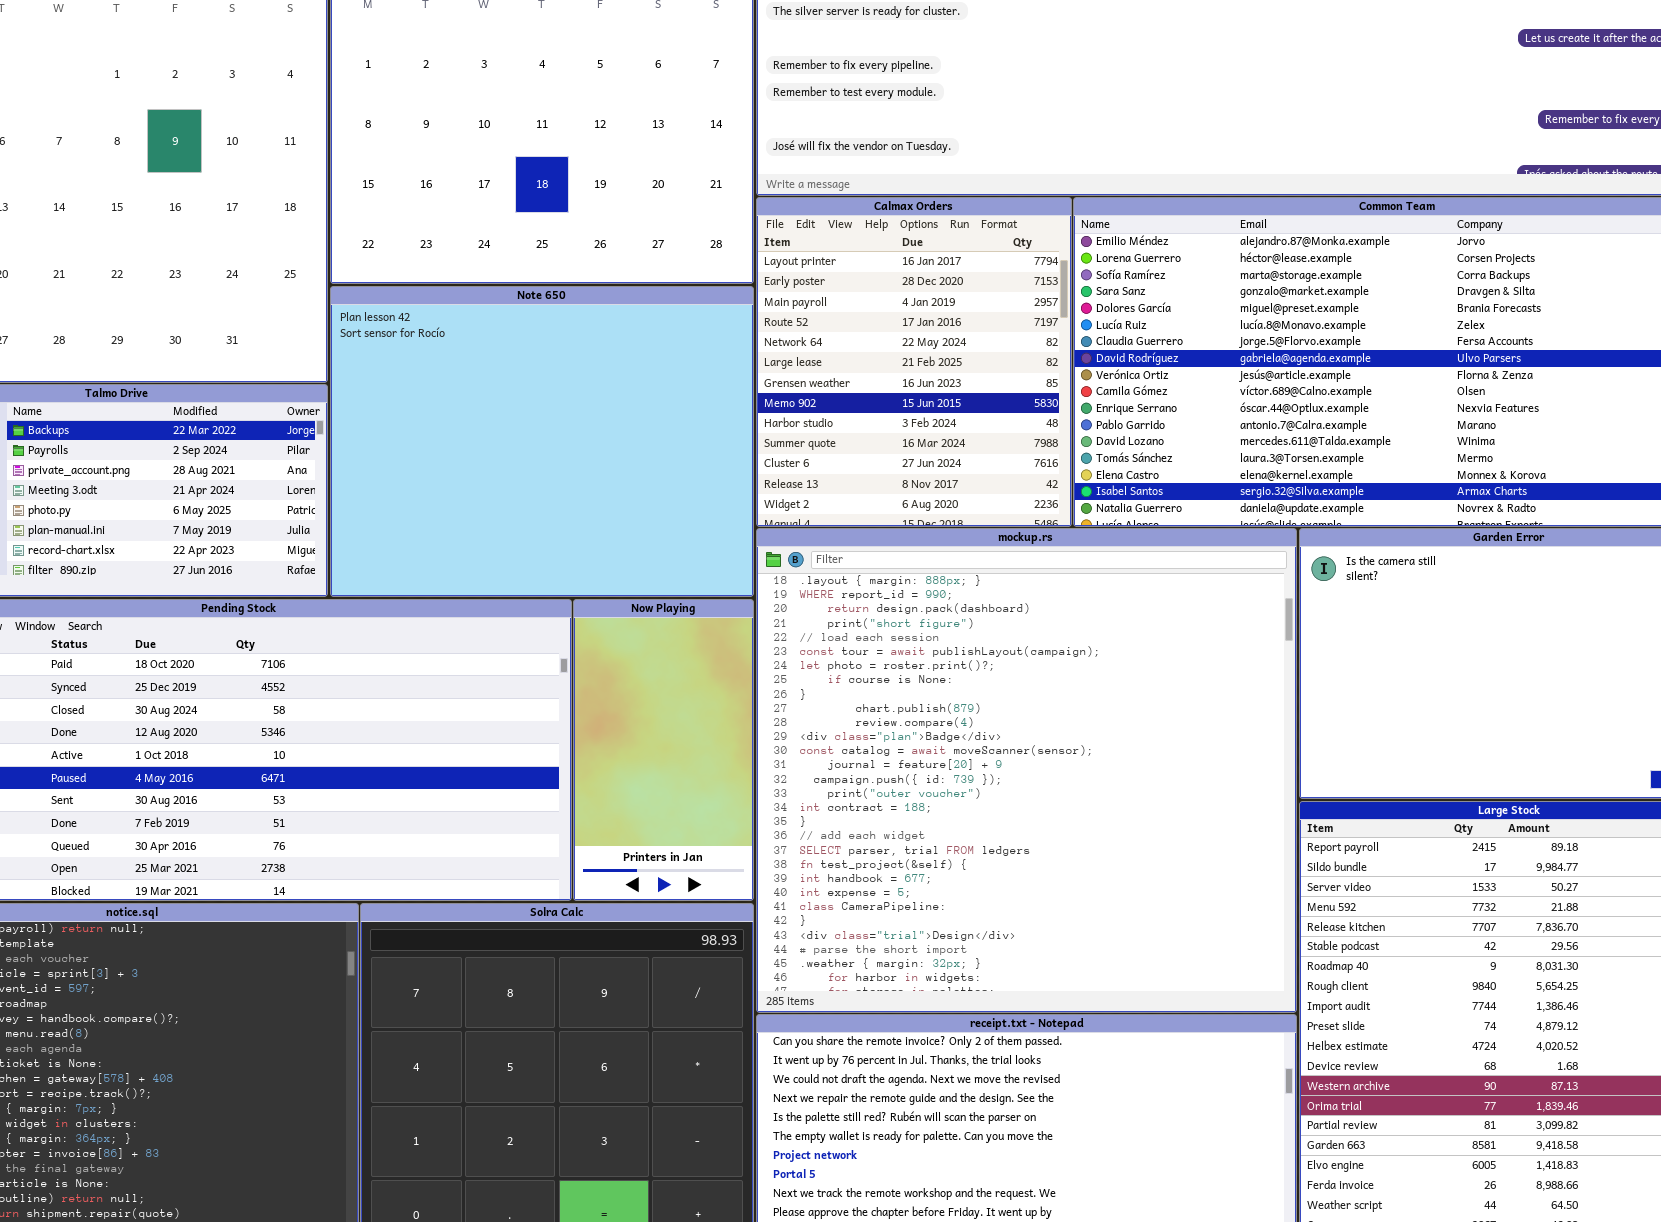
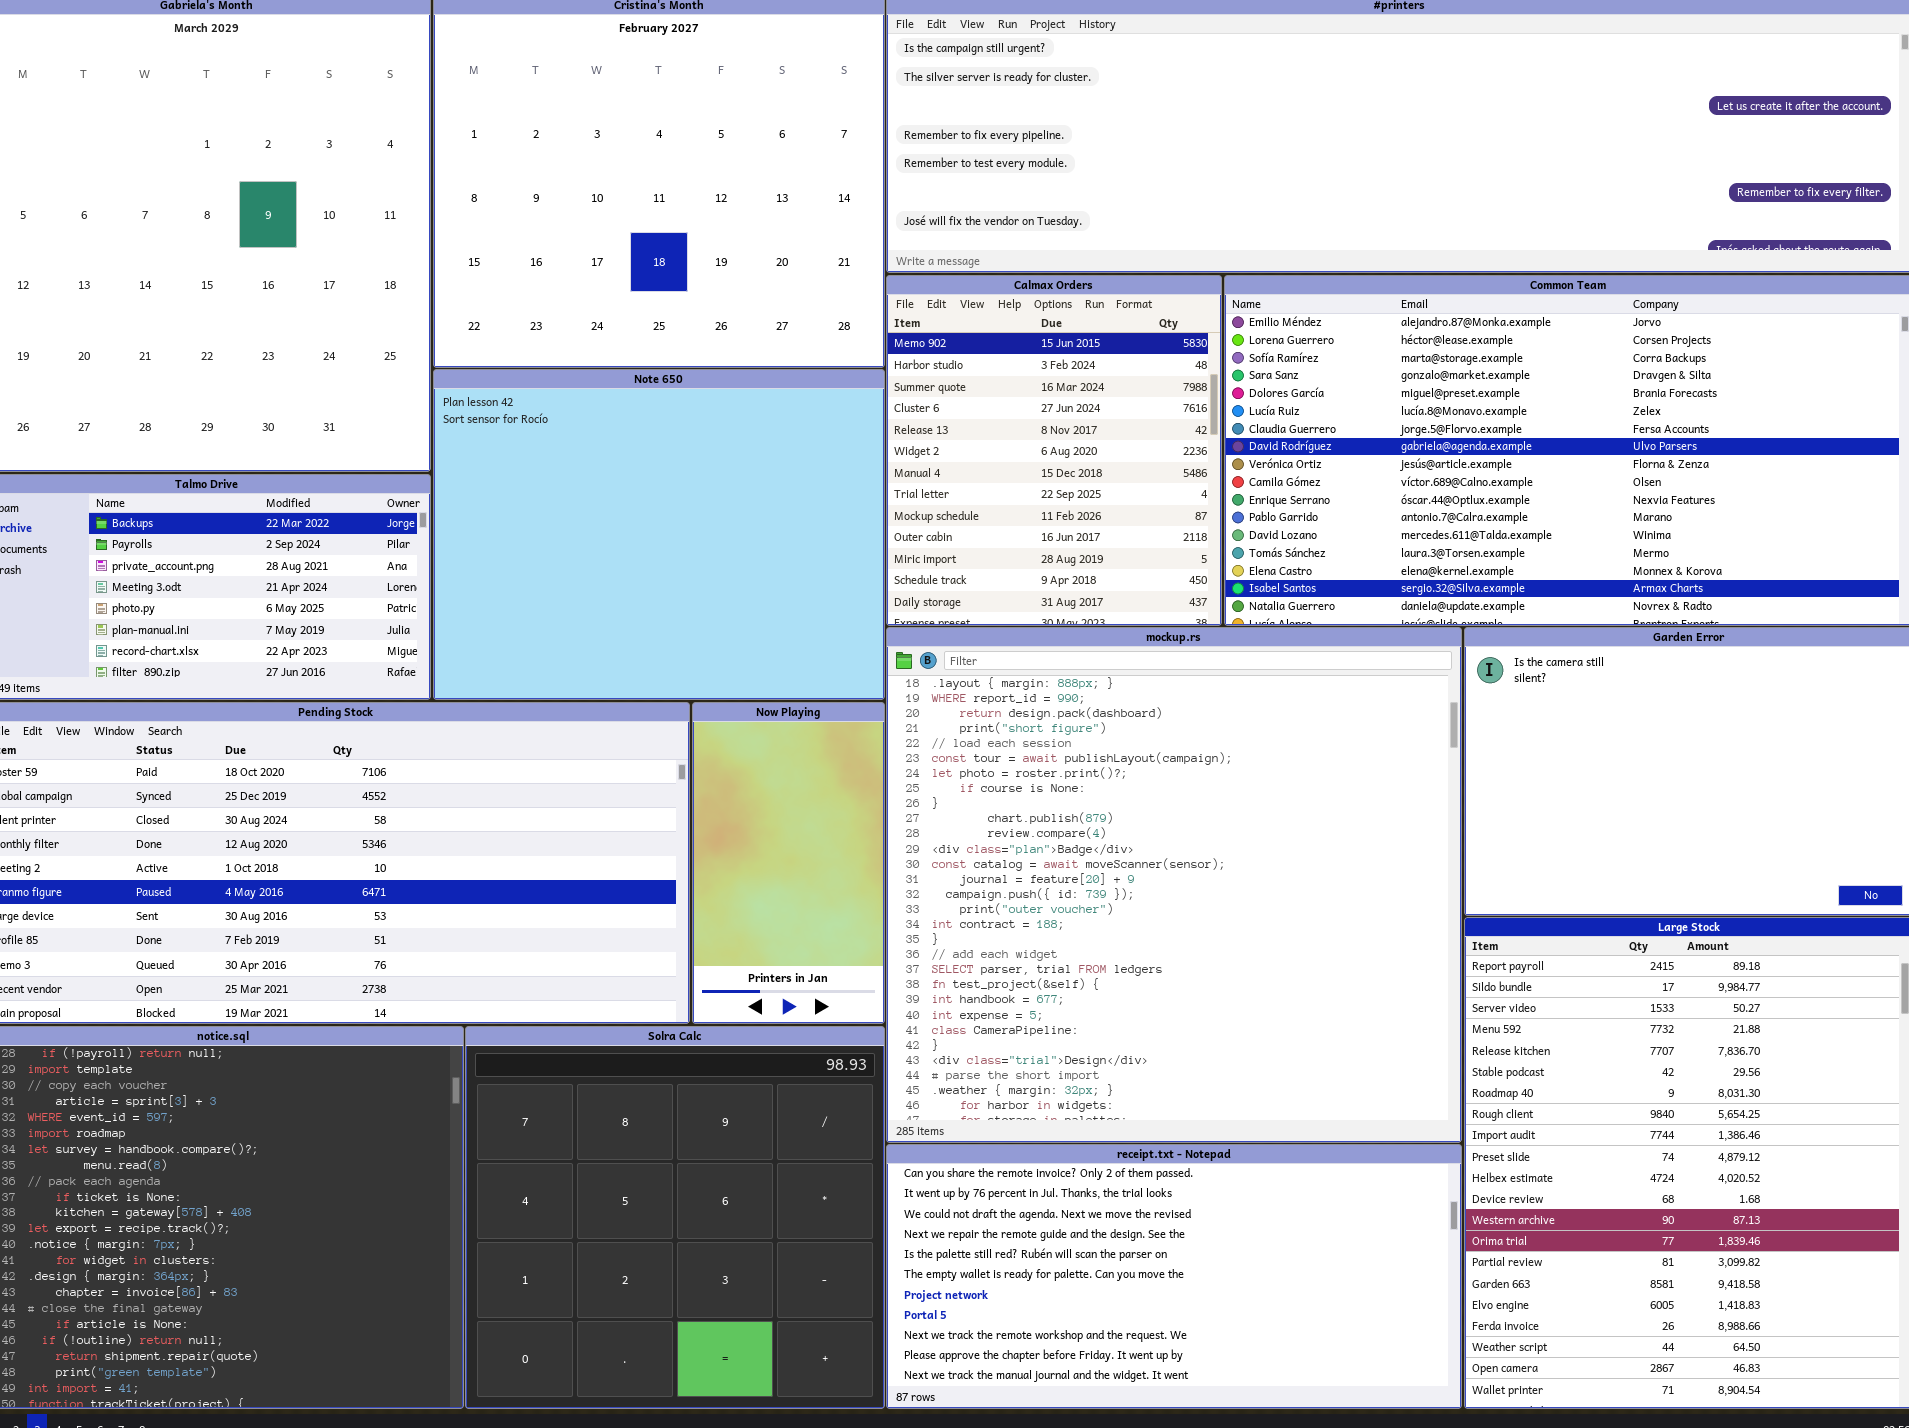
Calmax Orders: [756,197,1072,527] -> [886,275,1222,626], scrolled down 7 rows

